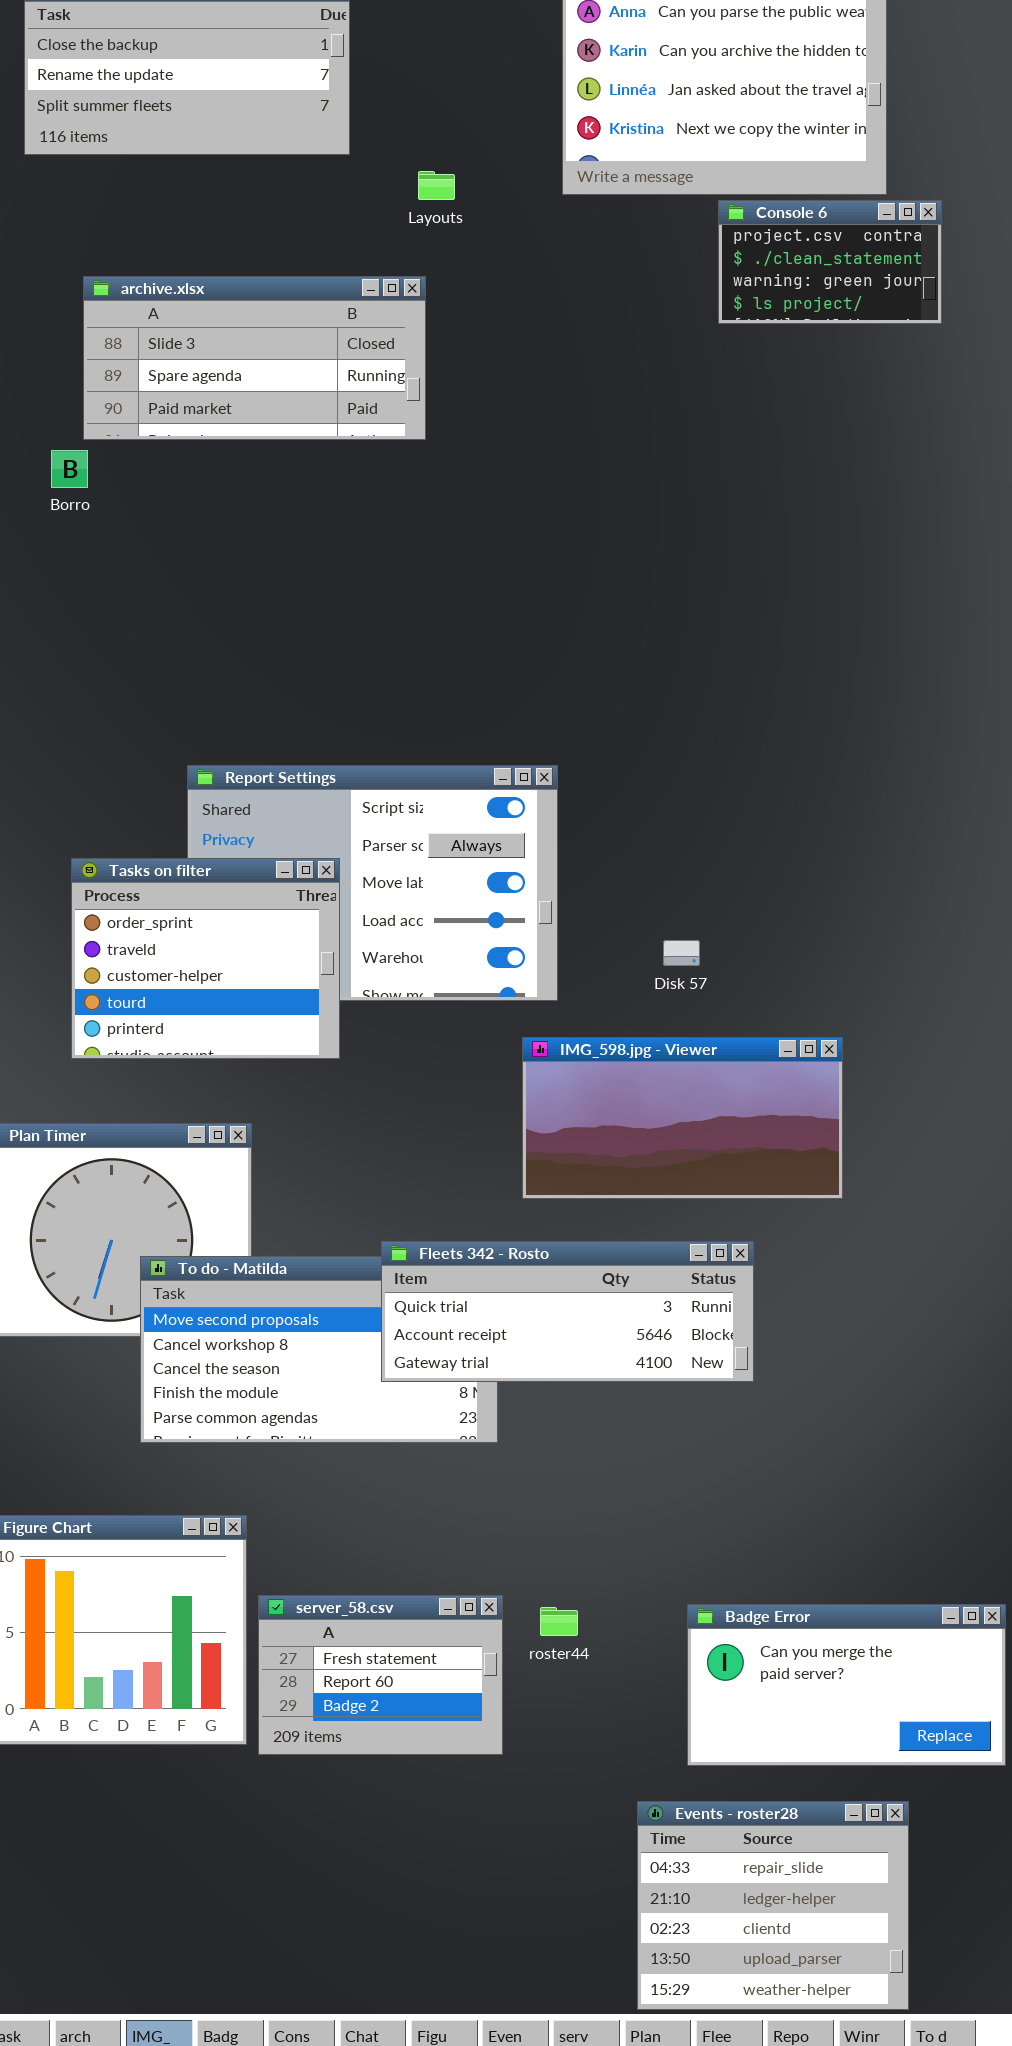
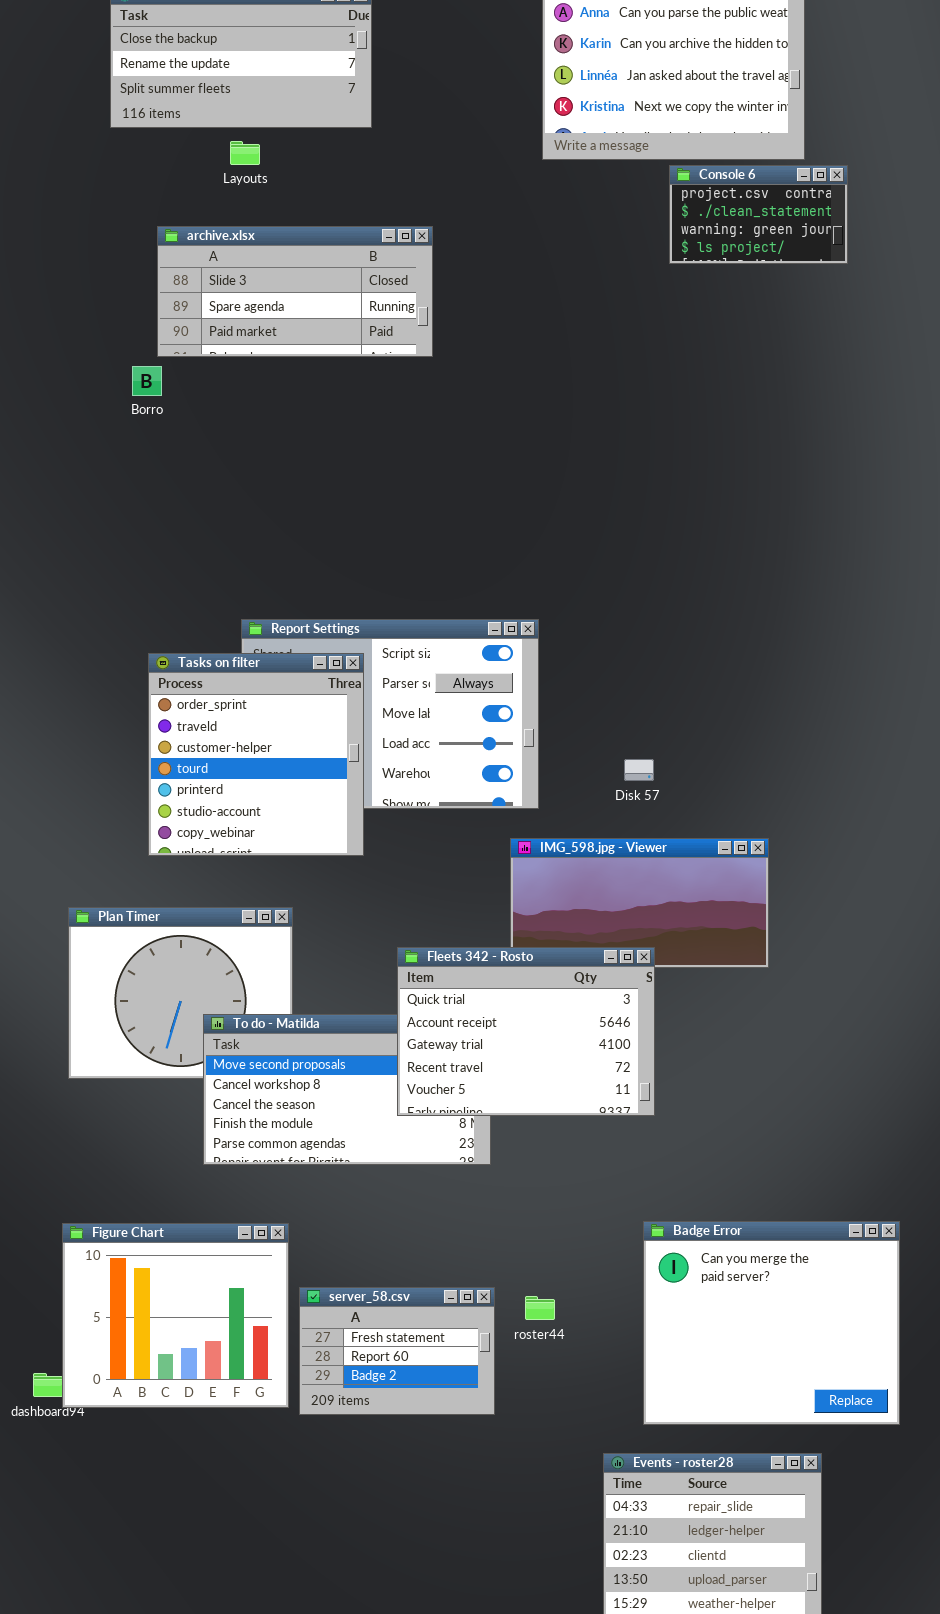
Layouts: [418,171,455,200] -> [230,141,260,165], moved
Tasks on filter: [71,858,340,1059] -> [148,653,364,856], resized
Fleets 342 - Rosto: [381,1241,754,1382] -> [397,947,655,1116], resized
Badge Error: [687,1604,1006,1766] -> [643,1221,900,1425], resized

